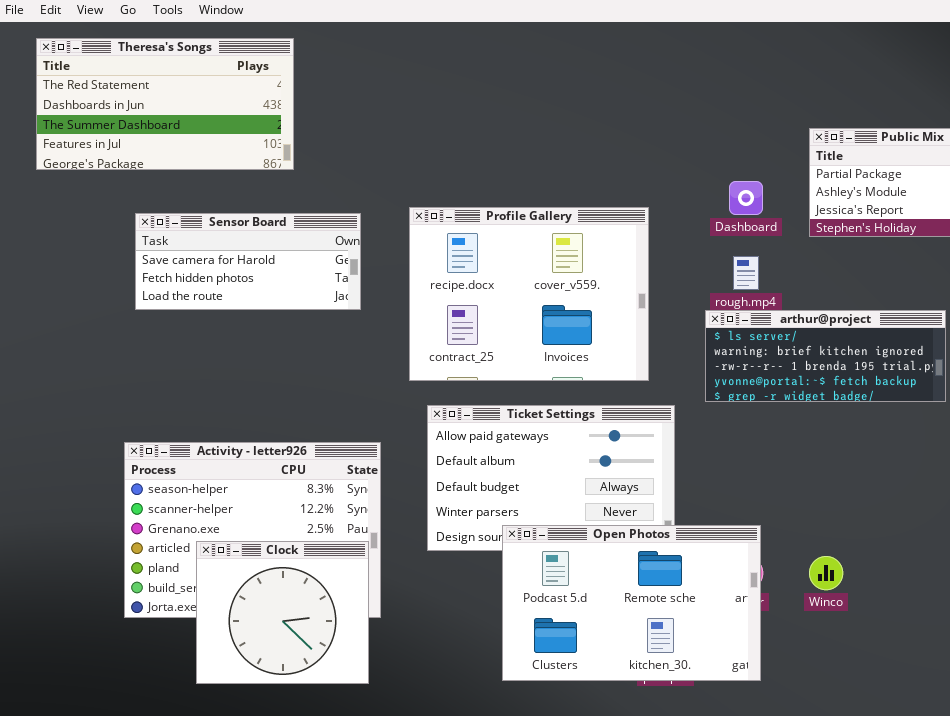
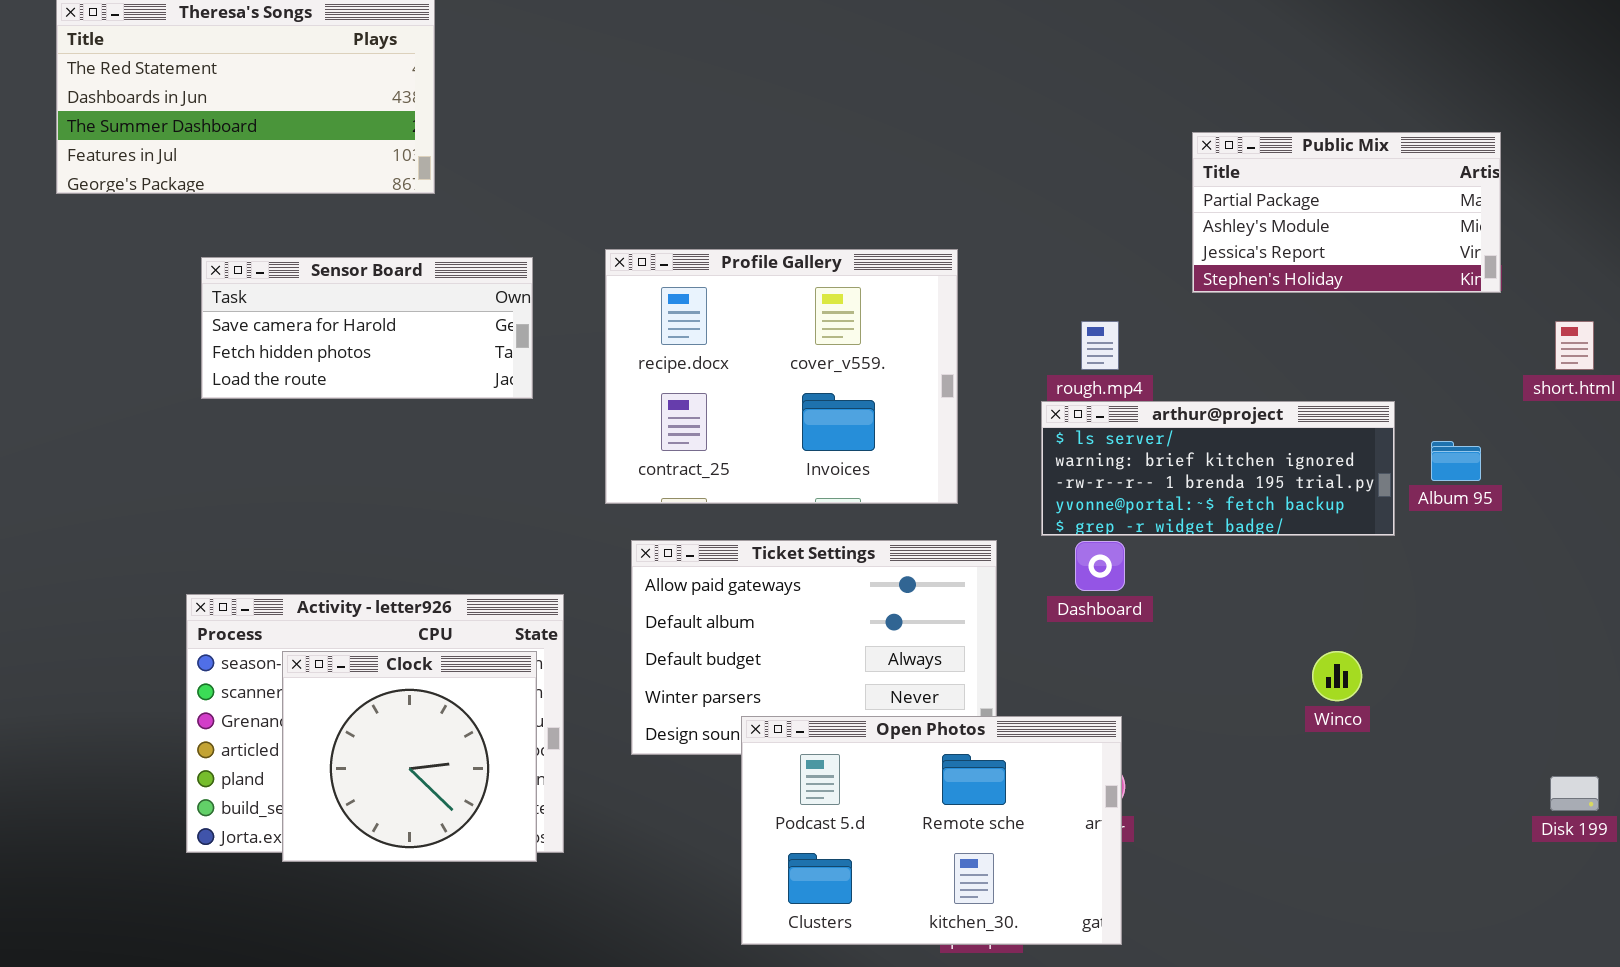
Dashboard: [729,181,763,215] -> [1075,541,1125,591], moved
Clock: [196,541,369,684] -> [282,651,537,862], moved
Winco: [809,556,843,590] -> [1312,651,1362,701], moved

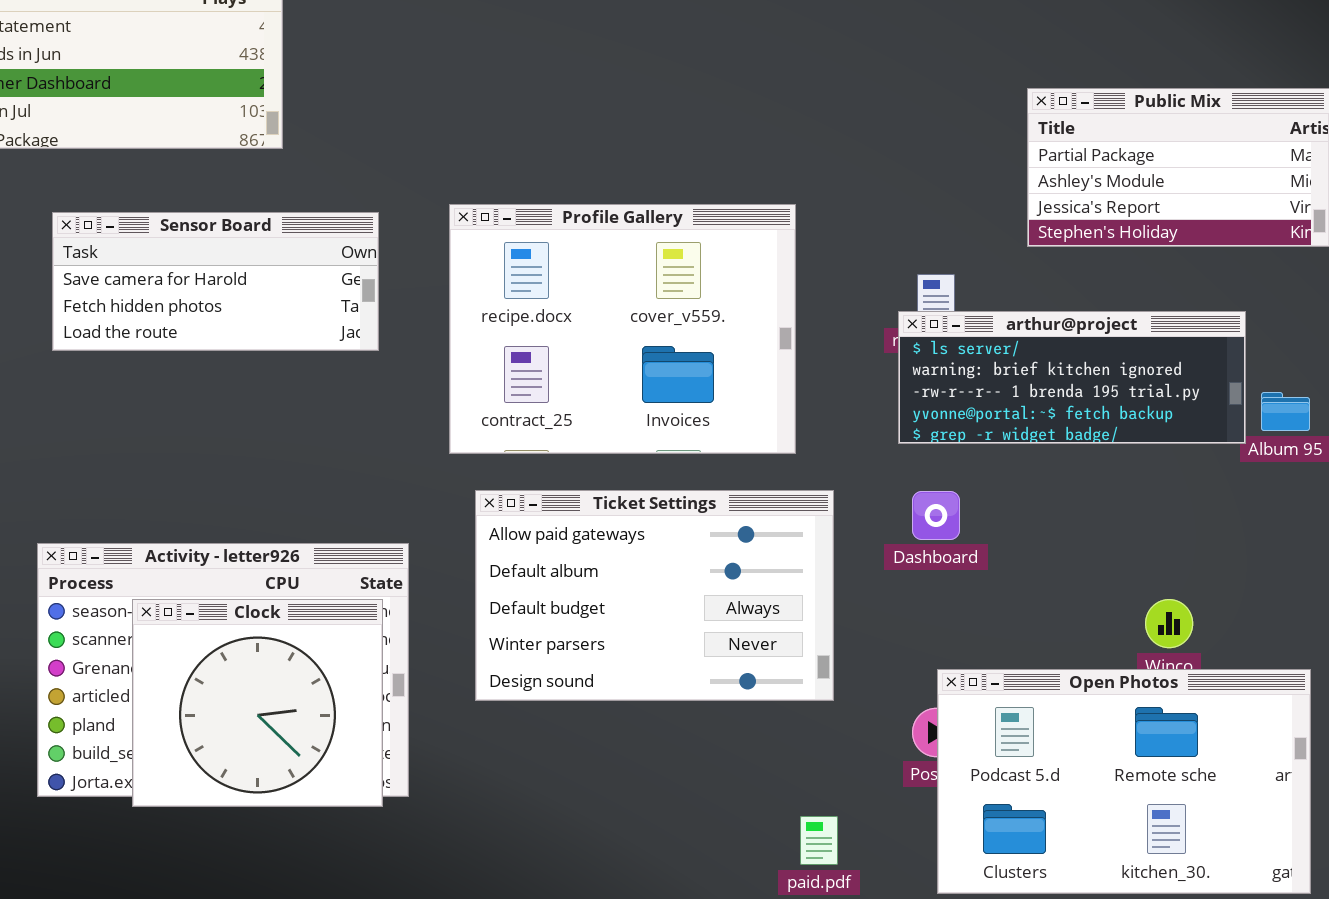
arthur@project: [1041,401,1395,536] -> [898,311,1246,444], moved
Open Photos: [741,716,1122,945] -> [937,669,1311,894], moved

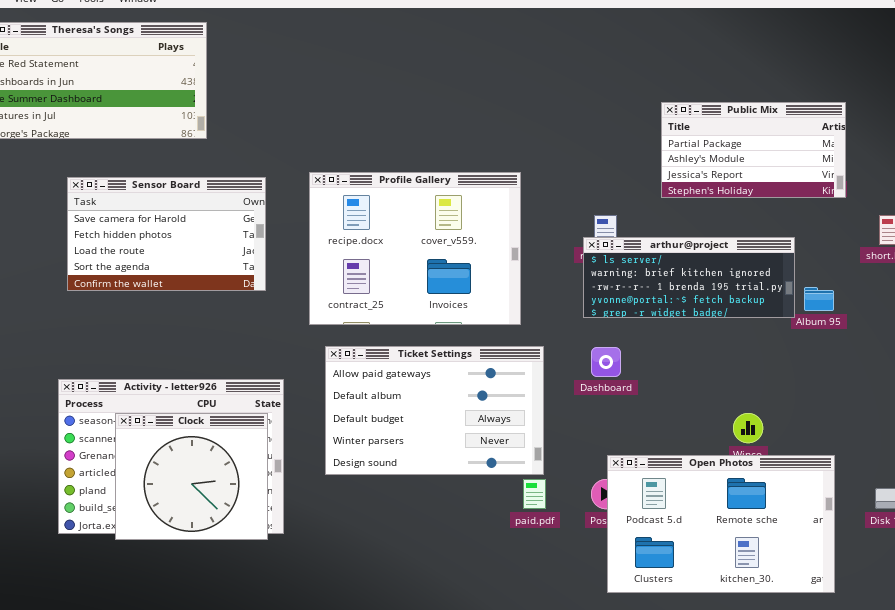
Sensor Board: [52,212,379,351] -> [67,177,266,291], resized
paid.pdf: [800,816,838,865] -> [523,479,546,509], moved

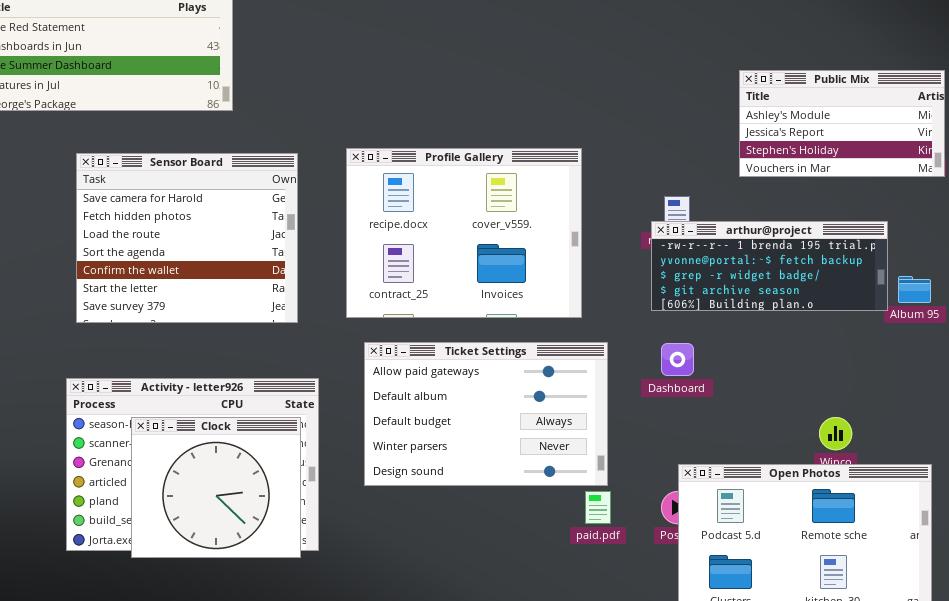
Public Mix: [661,102,846,198] -> [739,70,945,177], scrolled down 1 row
Sensor Board: [67,177,266,291] -> [76,153,298,323], resized
arthur@project: [583,237,795,318] -> [651,221,888,311], scrolled down 2 rows

